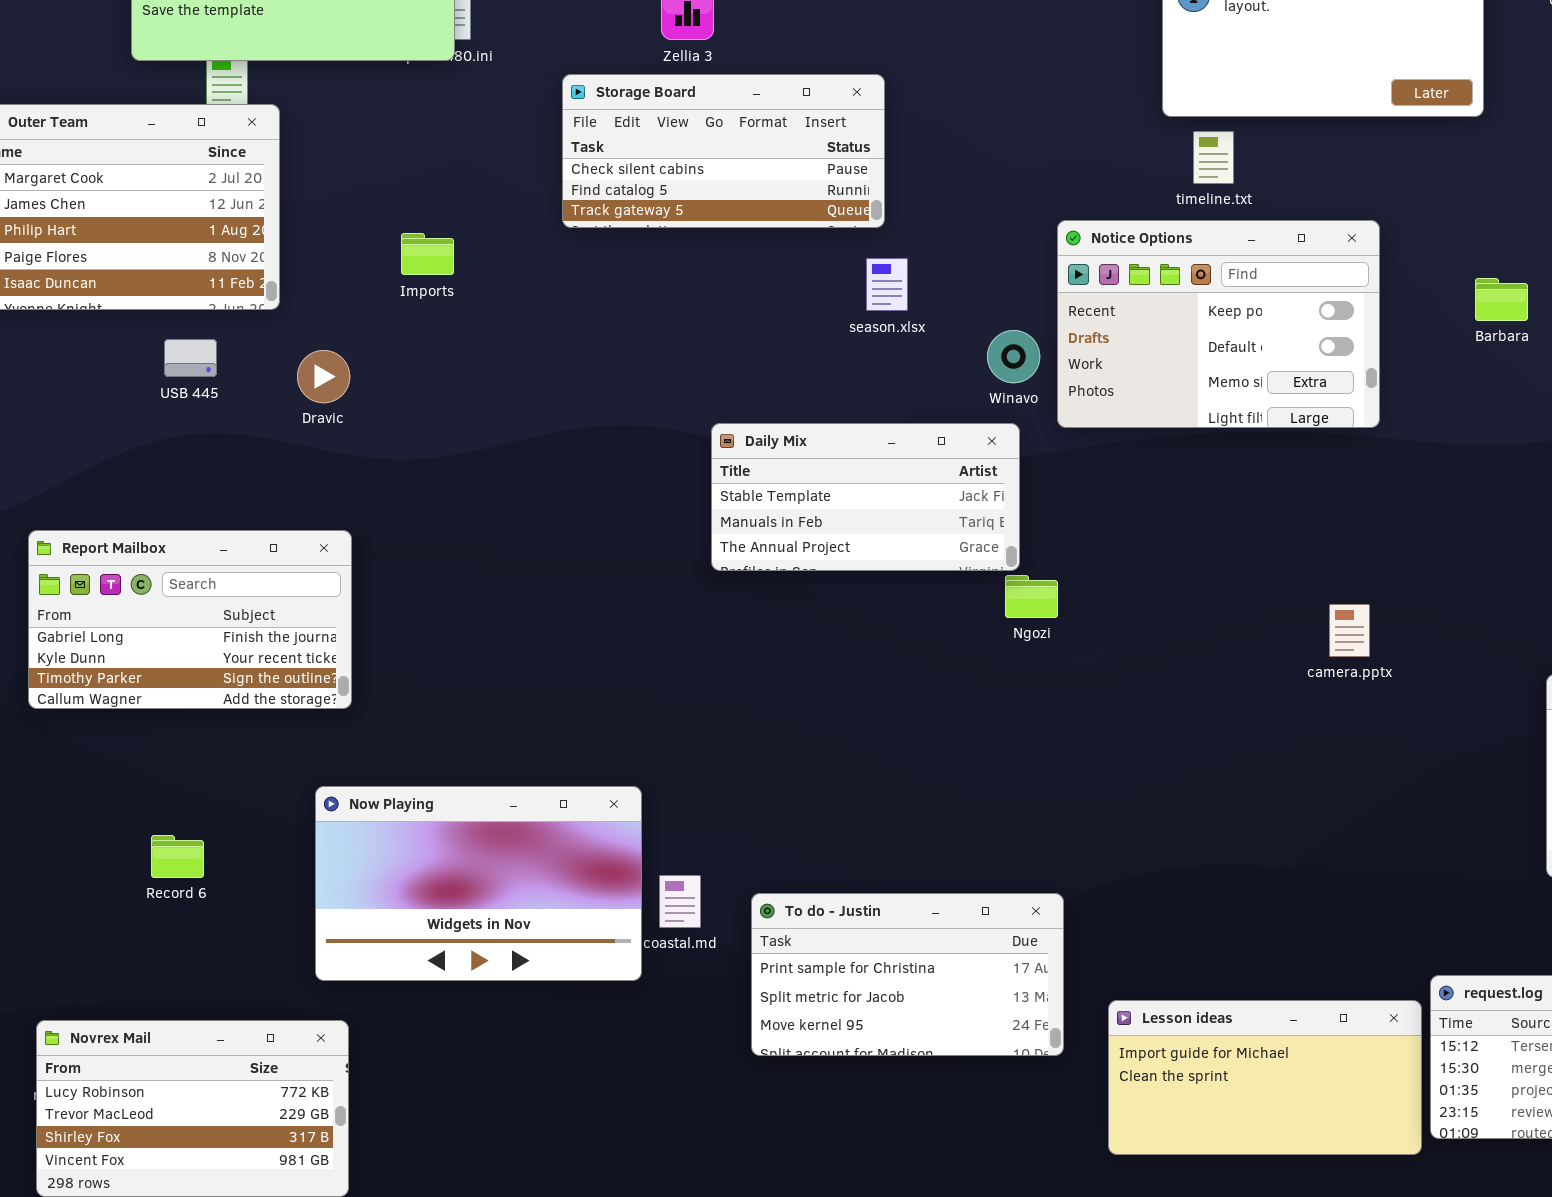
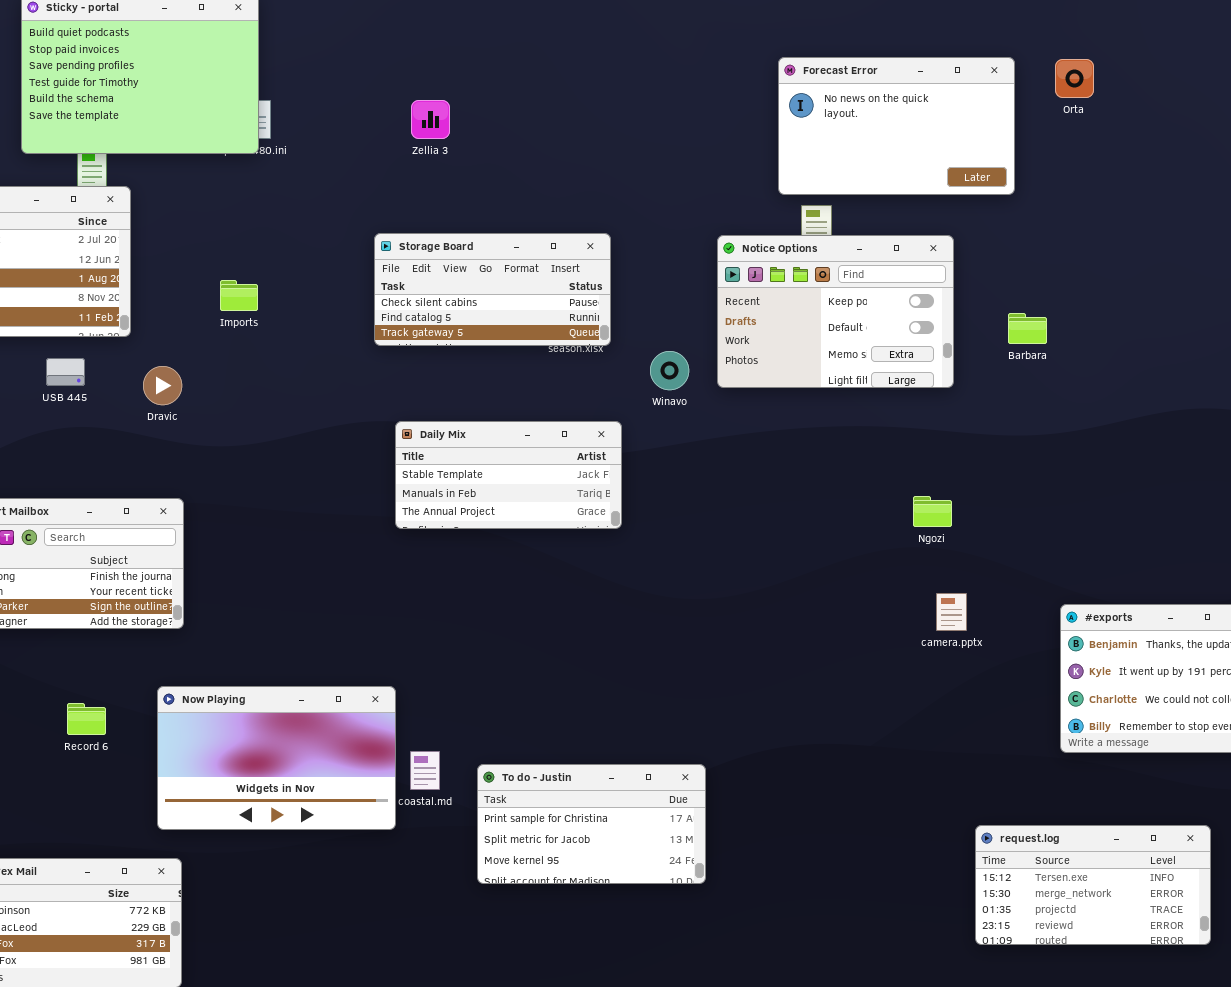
Storage Board: [562,74,885,228] -> [374,233,611,346], moved
Notice Options: [1057,220,1380,428] -> [717,235,954,388], moved
Daily Mix: [711,423,1020,571] -> [395,421,622,529], moved
Ngozi: [1005,575,1058,618] -> [913,496,952,527], moved
camera.pptx: [1329,604,1370,657] -> [936,593,967,631], moved
Record 6: [151,835,204,878] -> [67,703,106,735], moved
Lesson ideas: [1108,1000,1422,1155] -> none, closed

